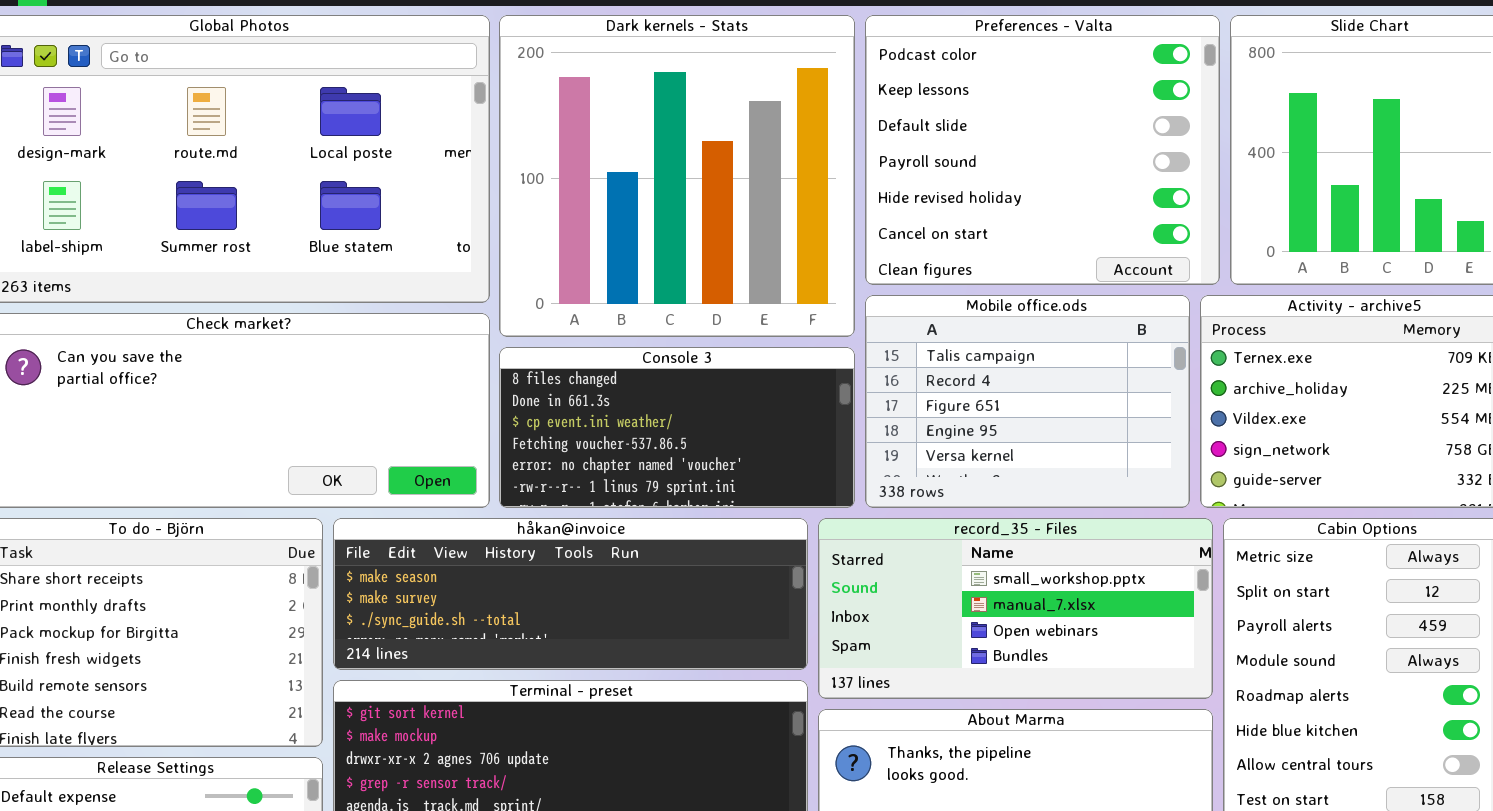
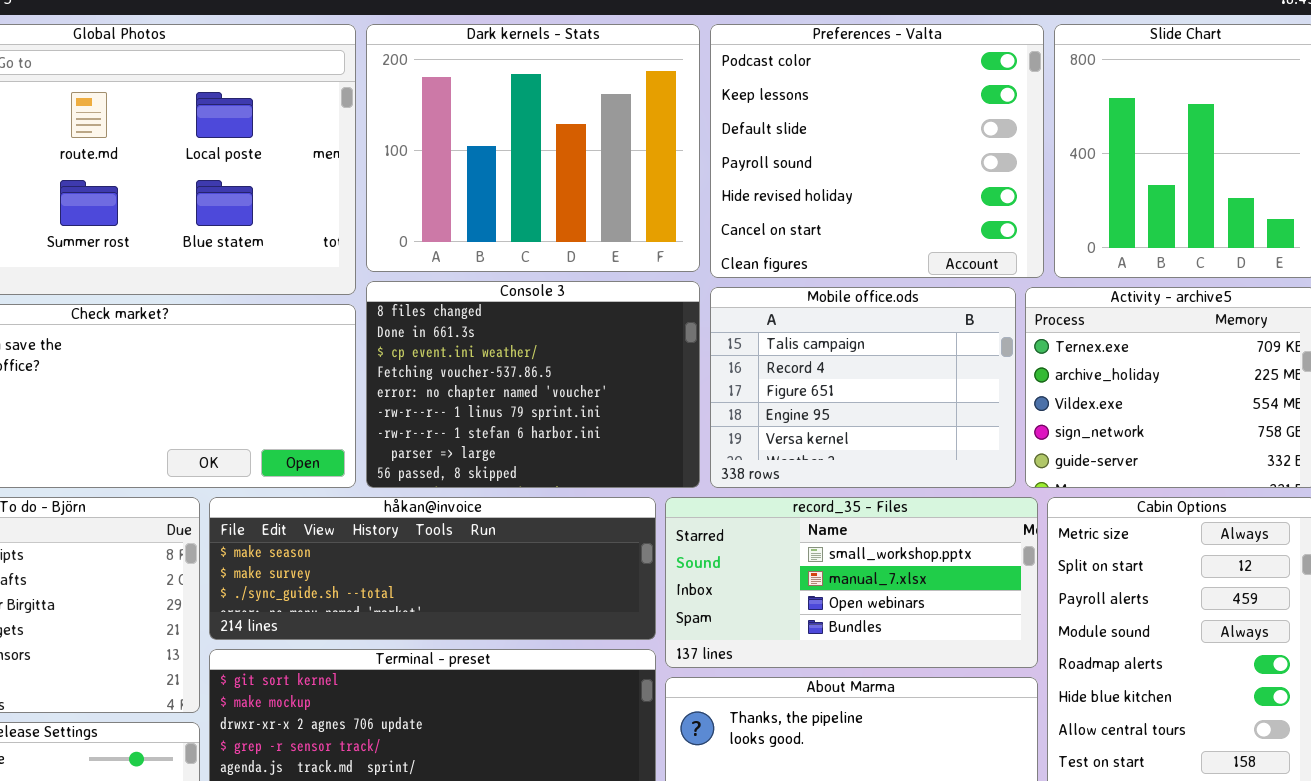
Dark kernels - Stats: [499,15,855,337] -> [366,24,700,272], resized
Console 3: [499,347,855,508] -> [366,281,700,488], resized

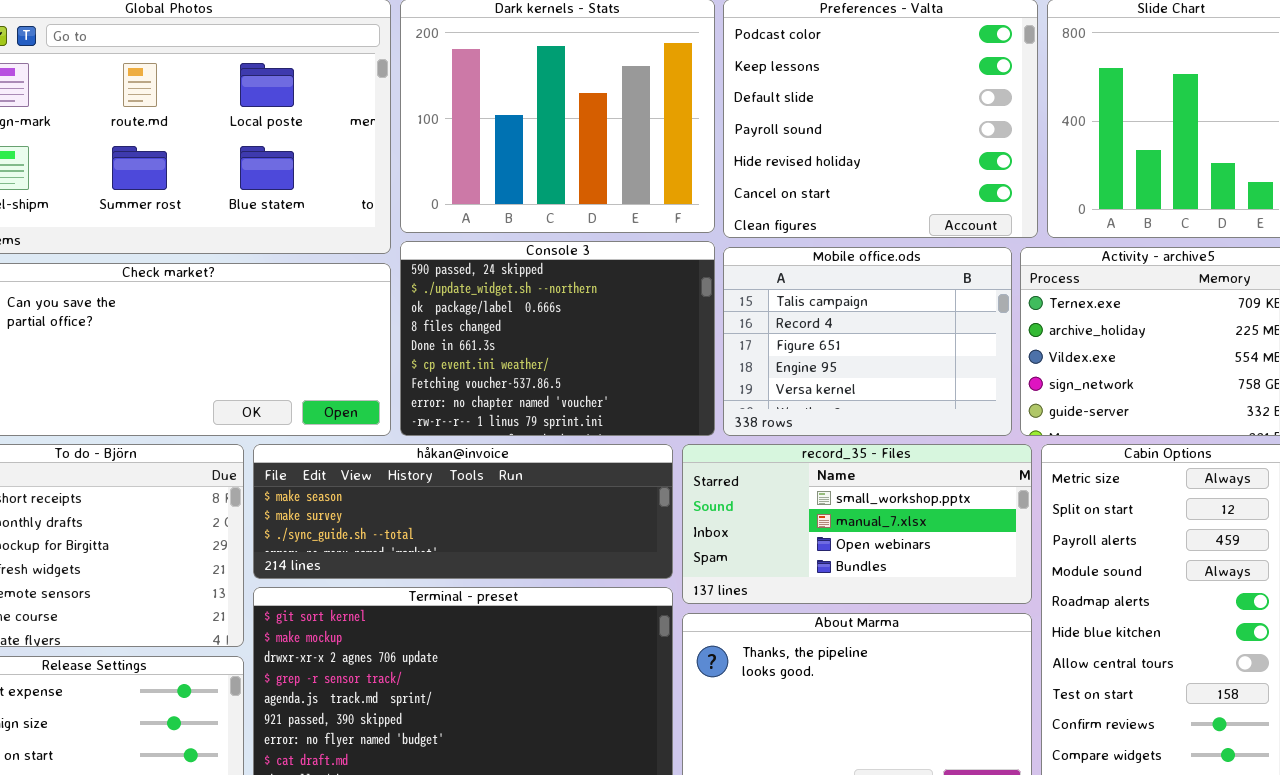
Console 3: [366,281,700,488] -> [400,241,715,436], scrolled up 3 rows

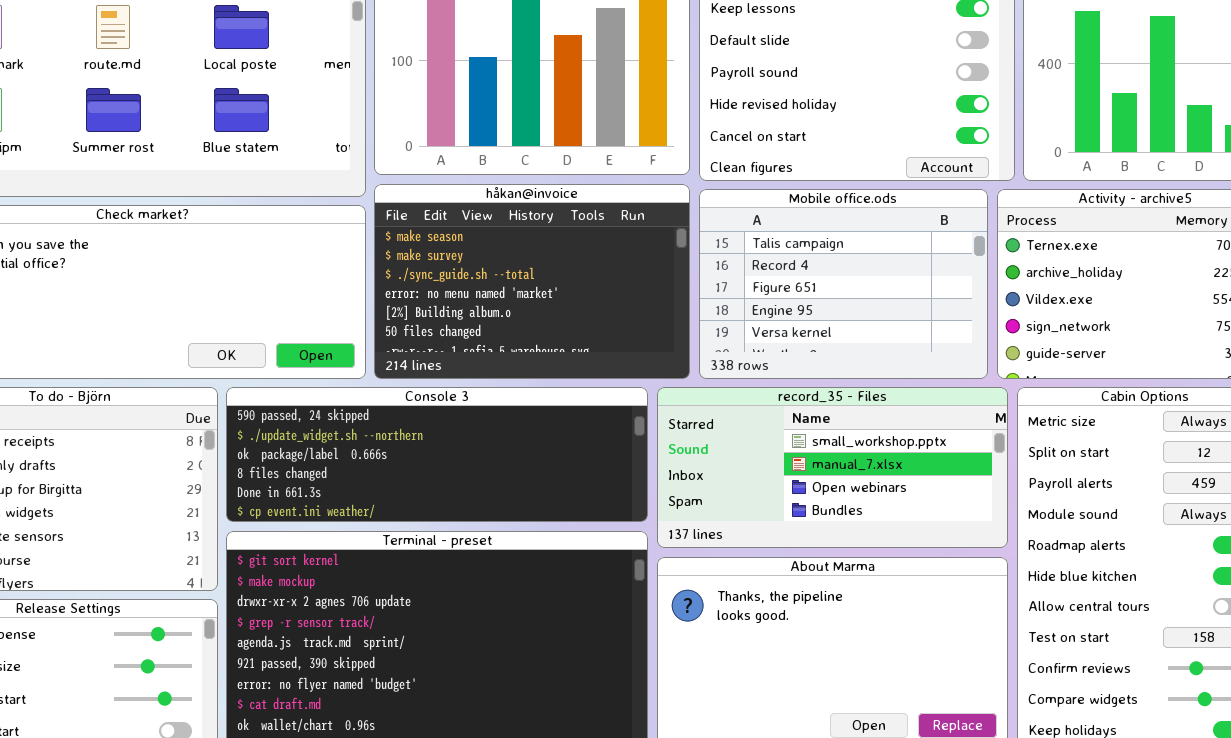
Console 3: [400,241,715,436] -> [226,387,648,522], moved, resized
håkan@invoice: [253,444,673,579] -> [374,184,690,379], moved, resized

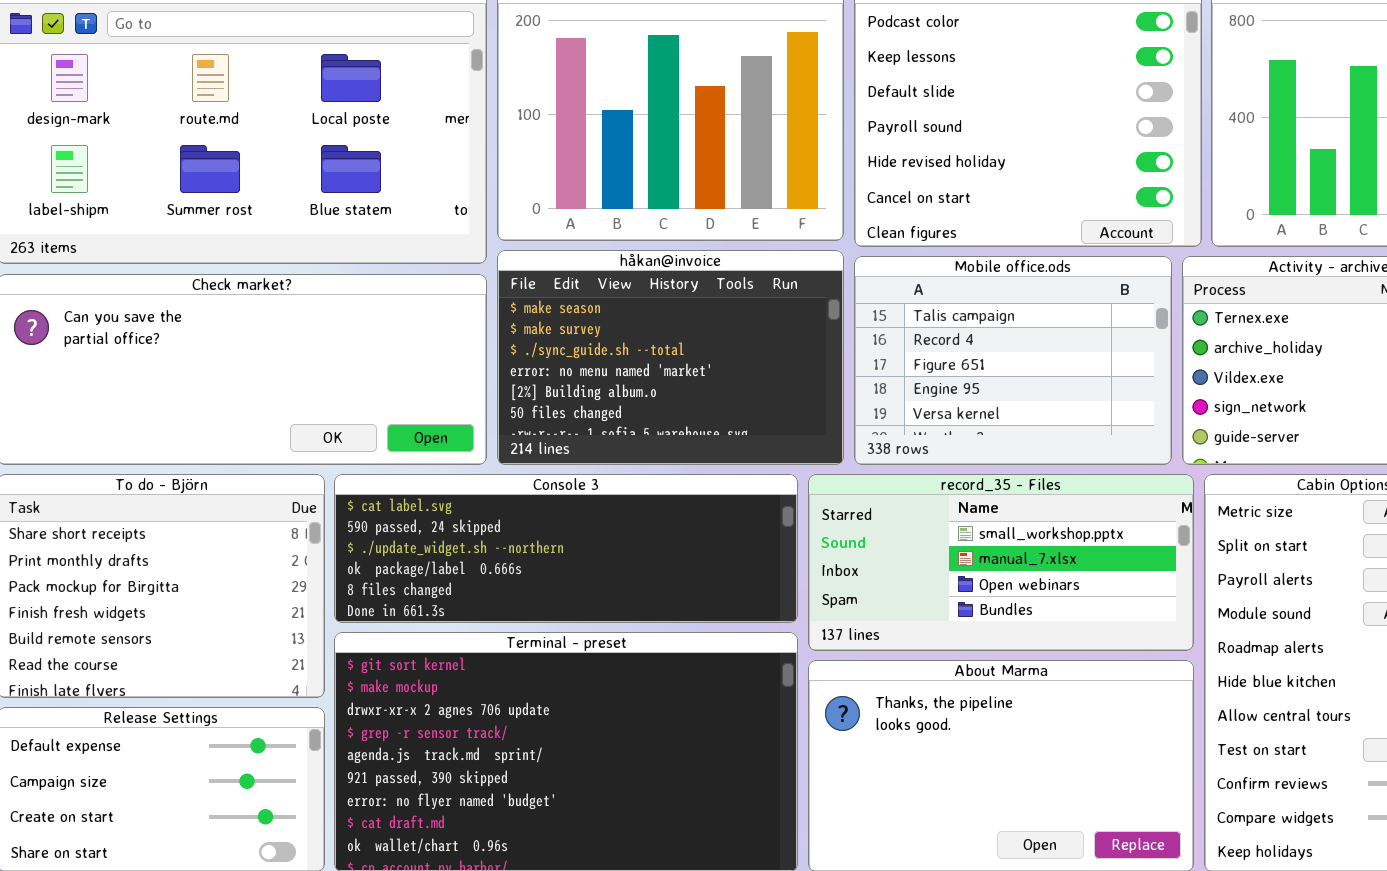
Console 3: [226,387,648,522] -> [334,474,798,623], scrolled up 1 row

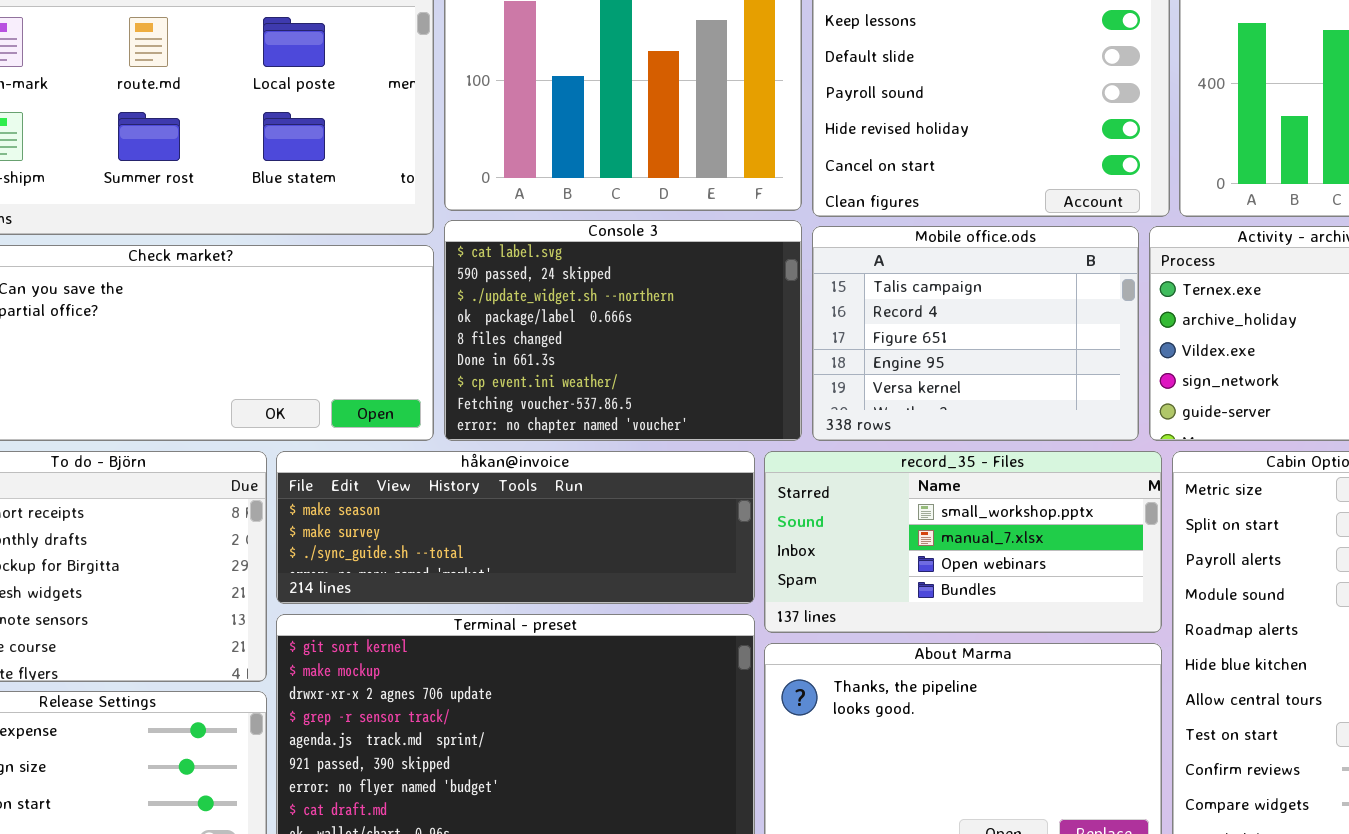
håkan@invoice: [497,250,844,465] -> [276,451,755,604], moved, resized
Console 3: [334,474,798,623] -> [444,220,802,441], moved, resized

